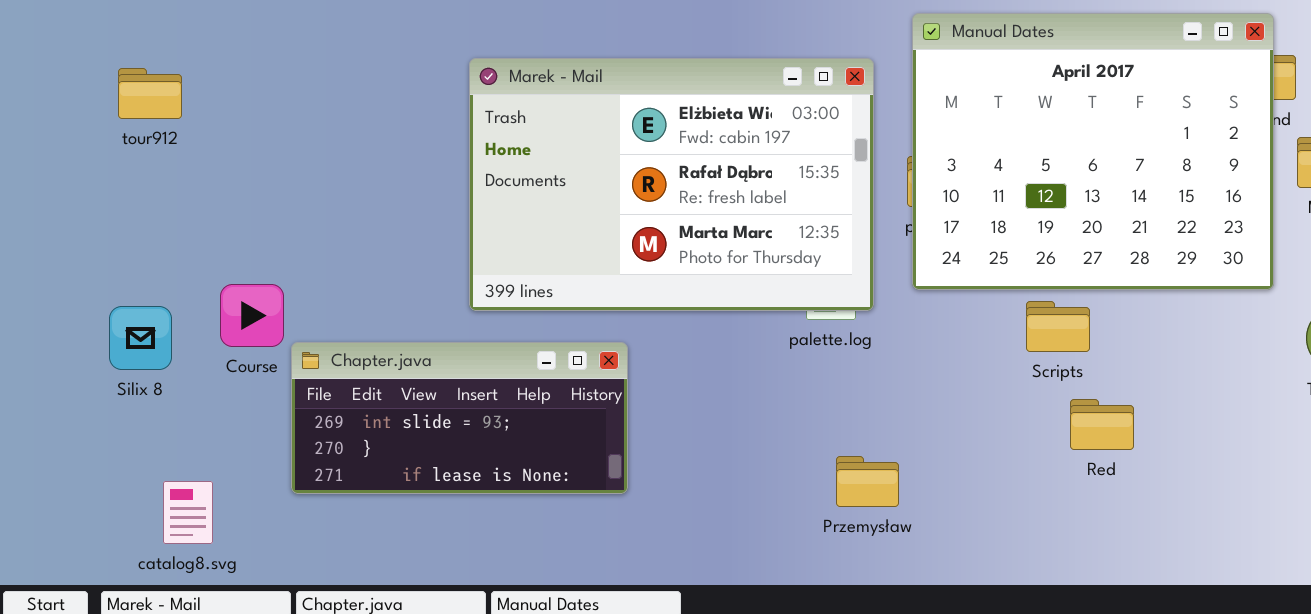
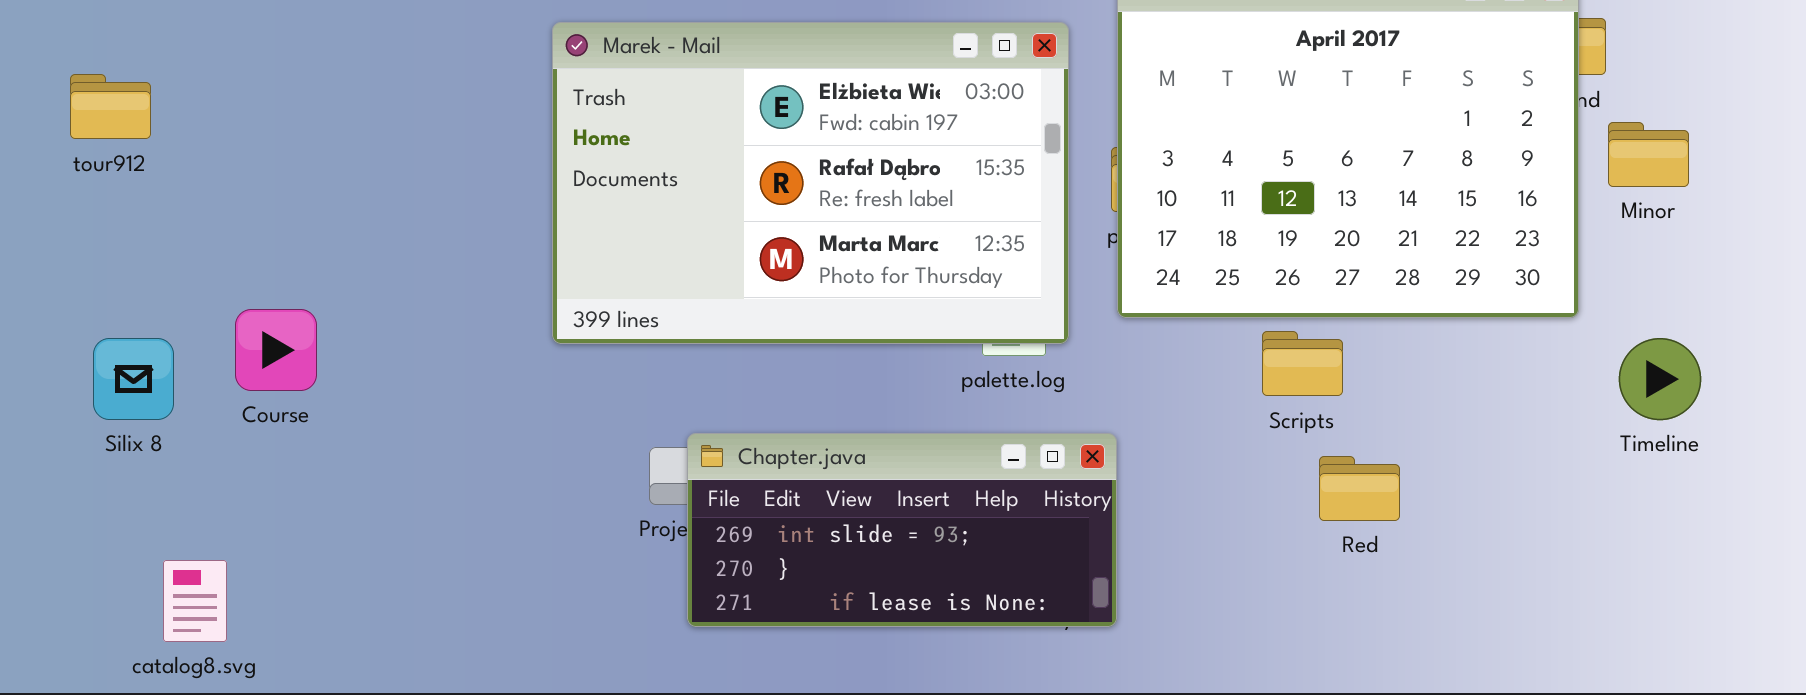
tour912: [118,68,182,119] -> [70,74,151,139], moved
Chapter.java: [291,342,628,494] -> [687,433,1117,627], moved

